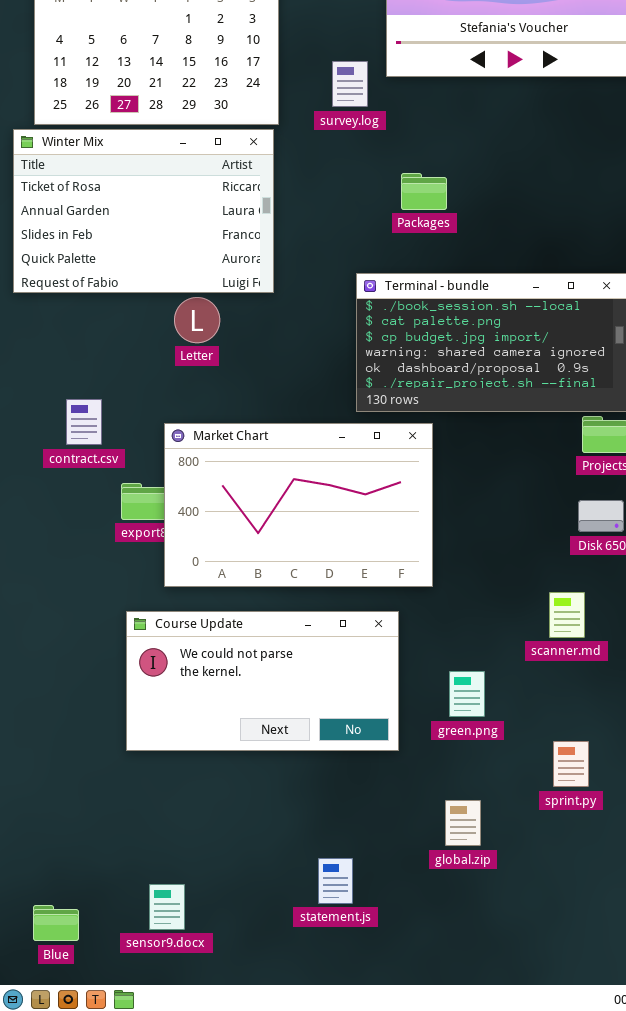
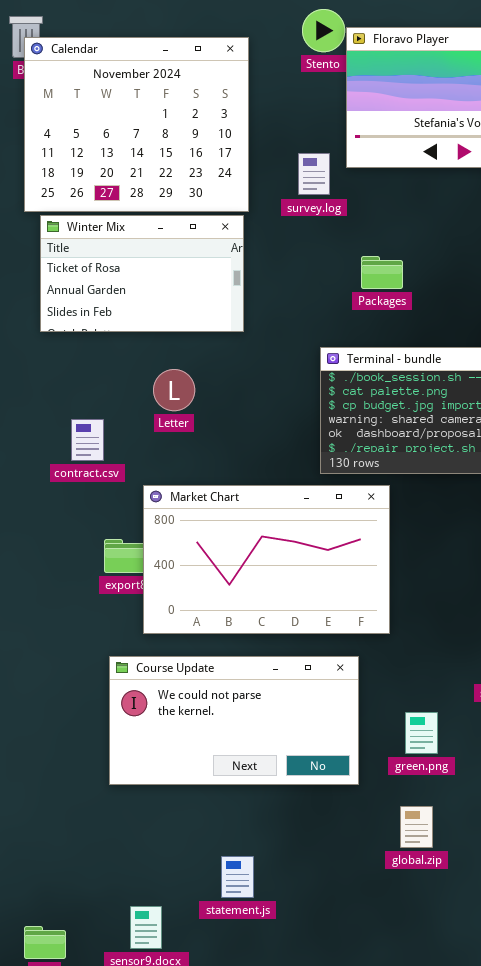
Winter Mix: [13,129,274,293] -> [40,215,244,332], resized
contract.csv: [66,399,102,445] -> [71,419,104,461], moved
global.zip: [445,800,481,846] -> [400,806,433,848], moved
statement.js: [318,858,353,904] -> [221,856,254,898], moved

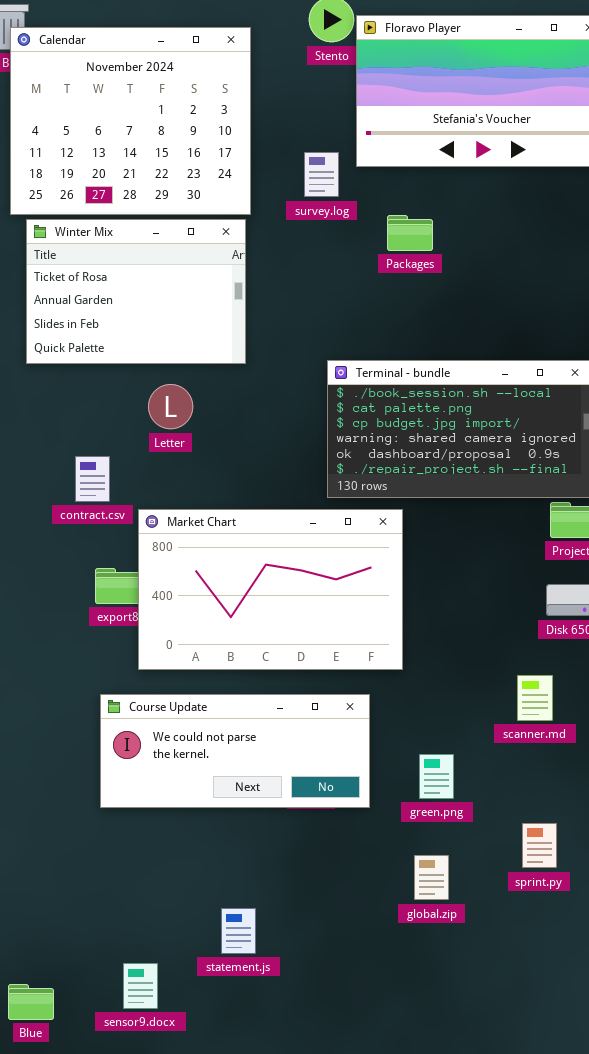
Winter Mix: [40,215,244,332] -> [26,219,246,364], resized
Packages: [361,256,403,289] -> [387,215,433,251], moved
contract.csv: [71,419,104,461] -> [75,456,110,502], moved
Course Update: [109,656,359,785] -> [100,694,370,808], resized

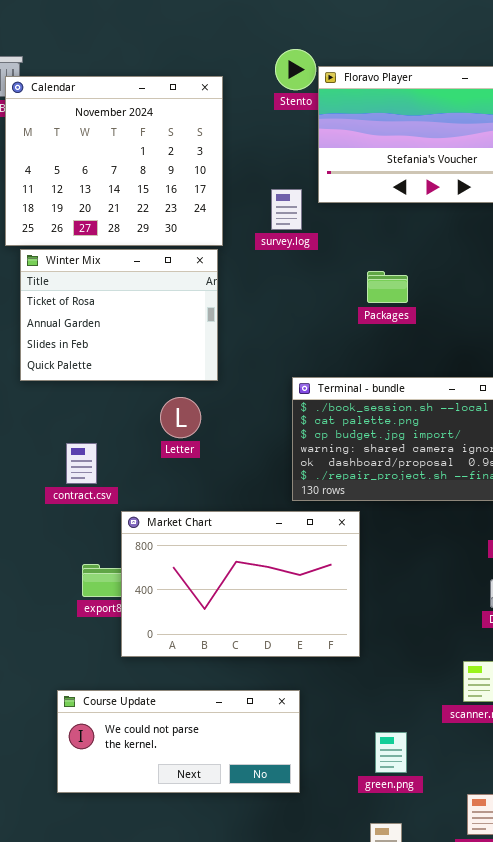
Packages: [387,215,433,251] -> [367,271,408,303], moved
Letter: [148,384,193,429] -> [160,397,201,438], moved
contract.csv: [75,456,110,502] -> [66,443,97,484], moved
Course Update: [100,694,370,808] -> [57,690,300,793], moved

